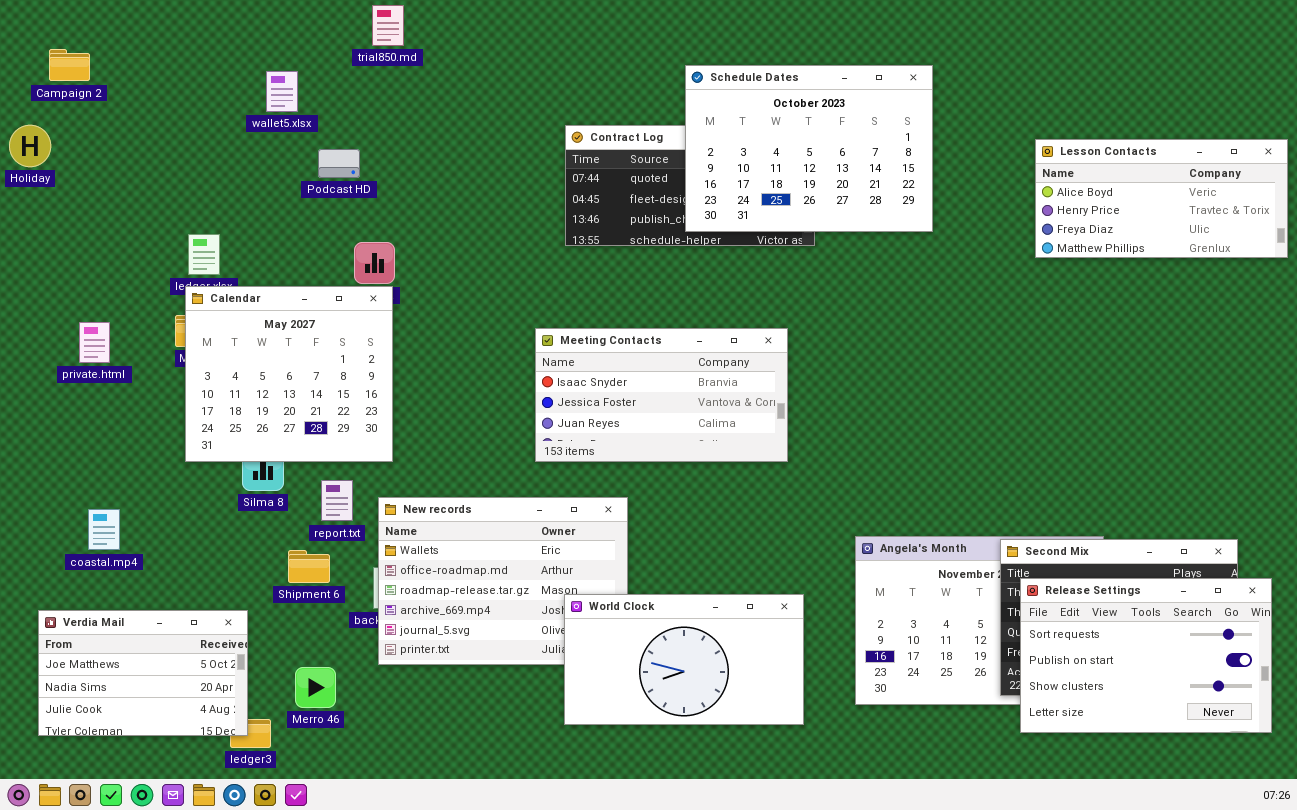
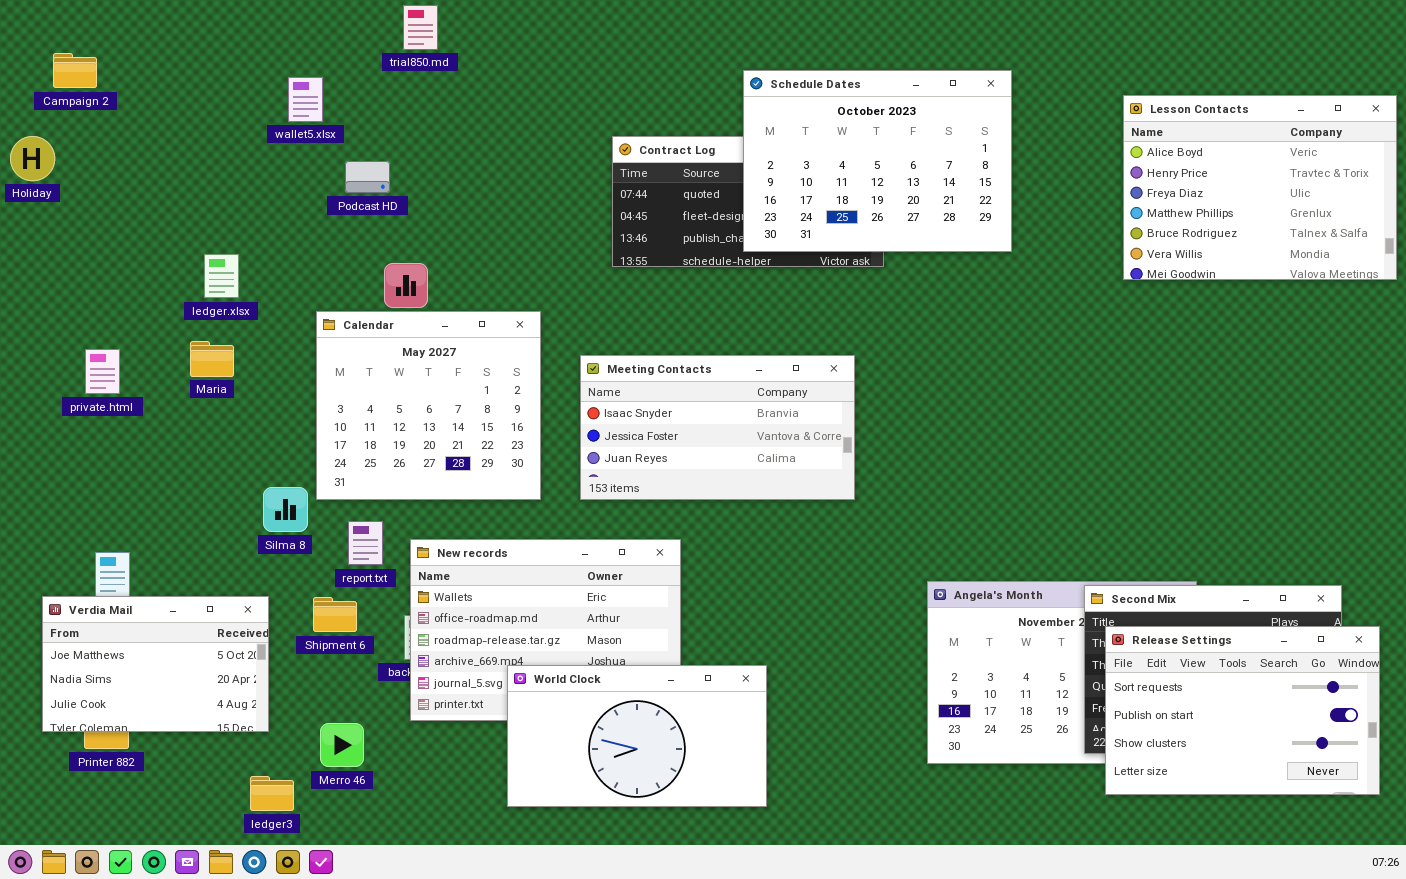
Lesson Contacts: [1035,139,1288,258] -> [1123,95,1397,280], resized
Calendar: [185,286,393,462] -> [316,311,541,500], moved
World Clock: [564,594,804,725] -> [507,665,767,807], moved
Verdia Mail: [38,610,248,736] -> [42,596,269,732], moved

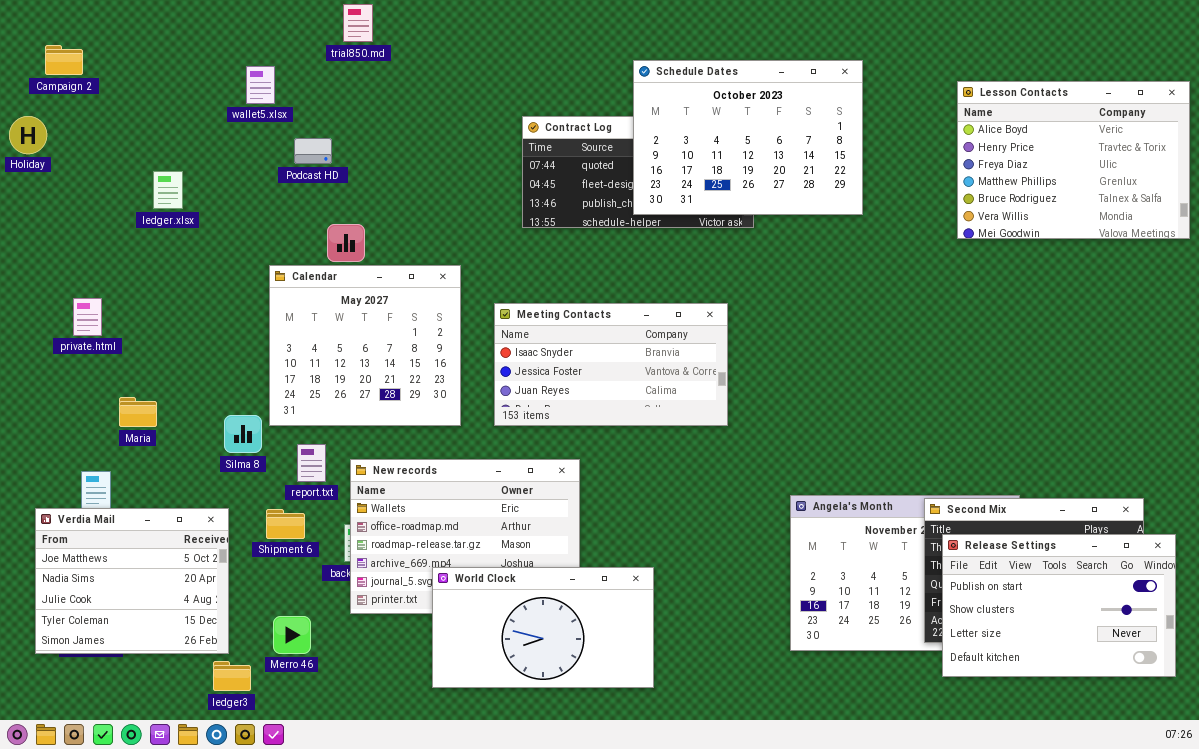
ledger.xlsx: [204,254,239,298] -> [153,171,183,209], moved
Maria: [190,341,234,377] -> [119,397,157,427], moved
Verdia Mail: [42,596,269,732] -> [35,508,229,654], resized
Release Settings: [1105,626,1380,795] -> [942,534,1176,677], scrolled down 1 row

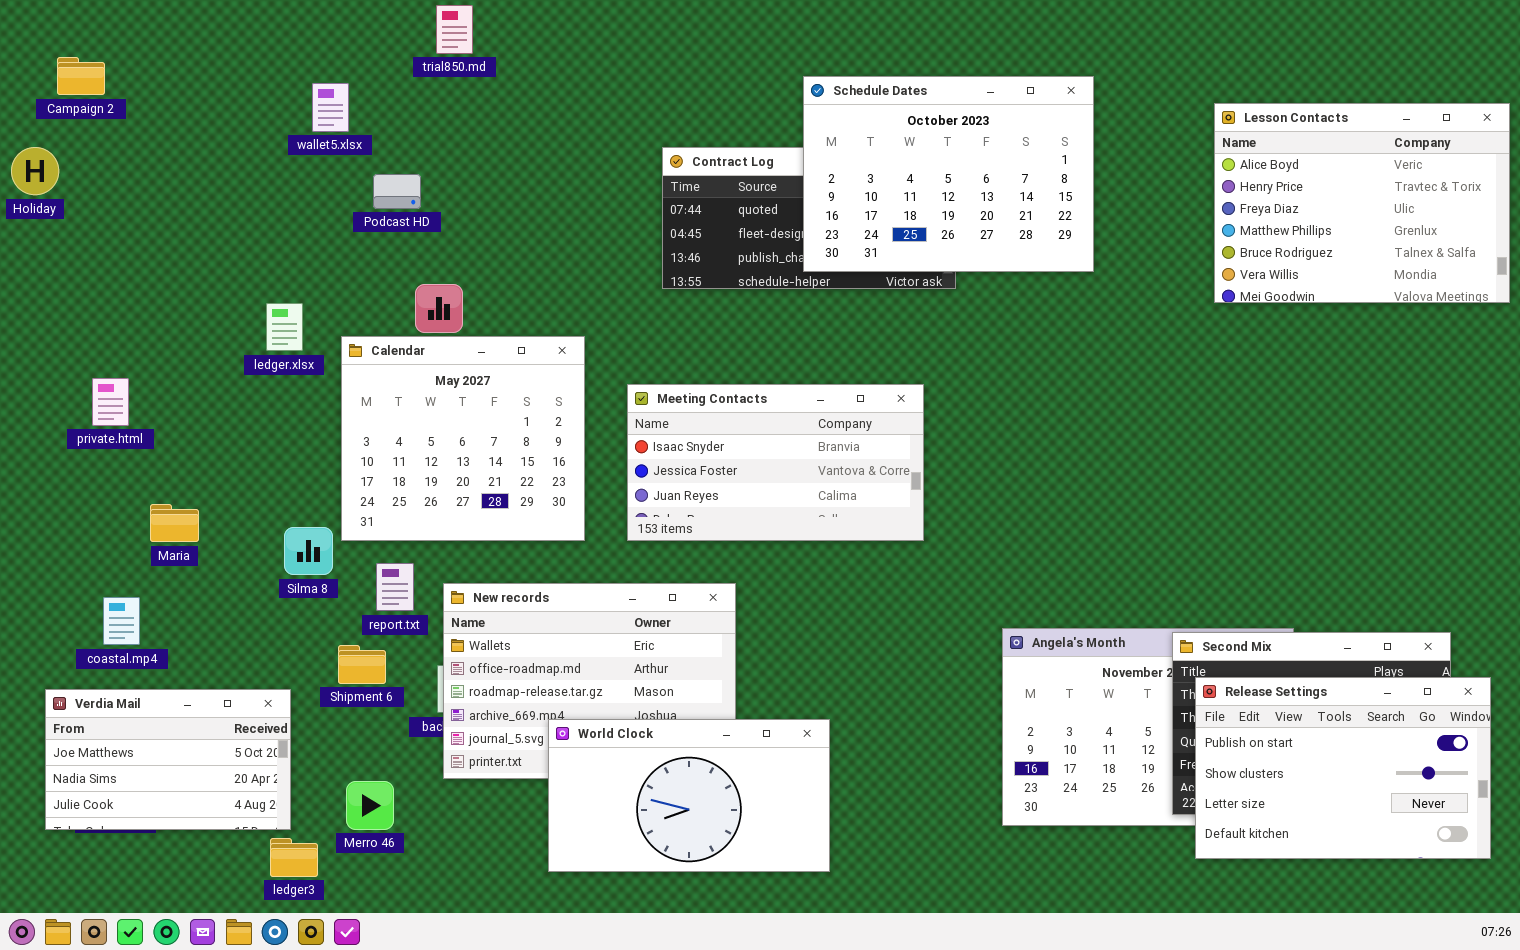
ledger.xlsx: [153,171,183,209] -> [266,303,303,351], moved
Verdia Mail: [35,508,229,654] -> [45,689,291,830], resized

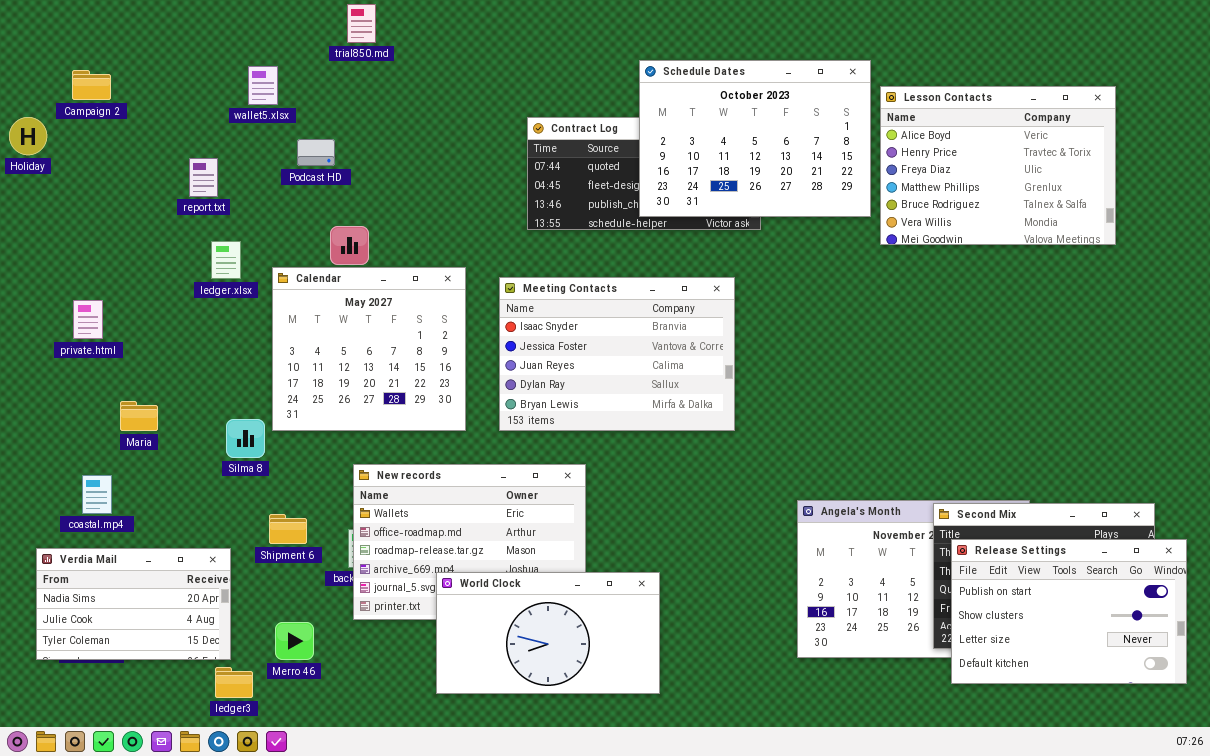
Campaign 2: [57,57,105,95] -> [72,70,111,100], moved
Lesson Contacts: [1214,103,1510,303] -> [880,86,1116,245], moved
Meeting Contacts: [627,384,924,541] -> [499,277,735,431], resized
report.txt: [376,563,414,611] -> [189,158,218,197], moved
Verdia Mail: [45,689,291,830] -> [36,548,231,660], scrolled down 1 row

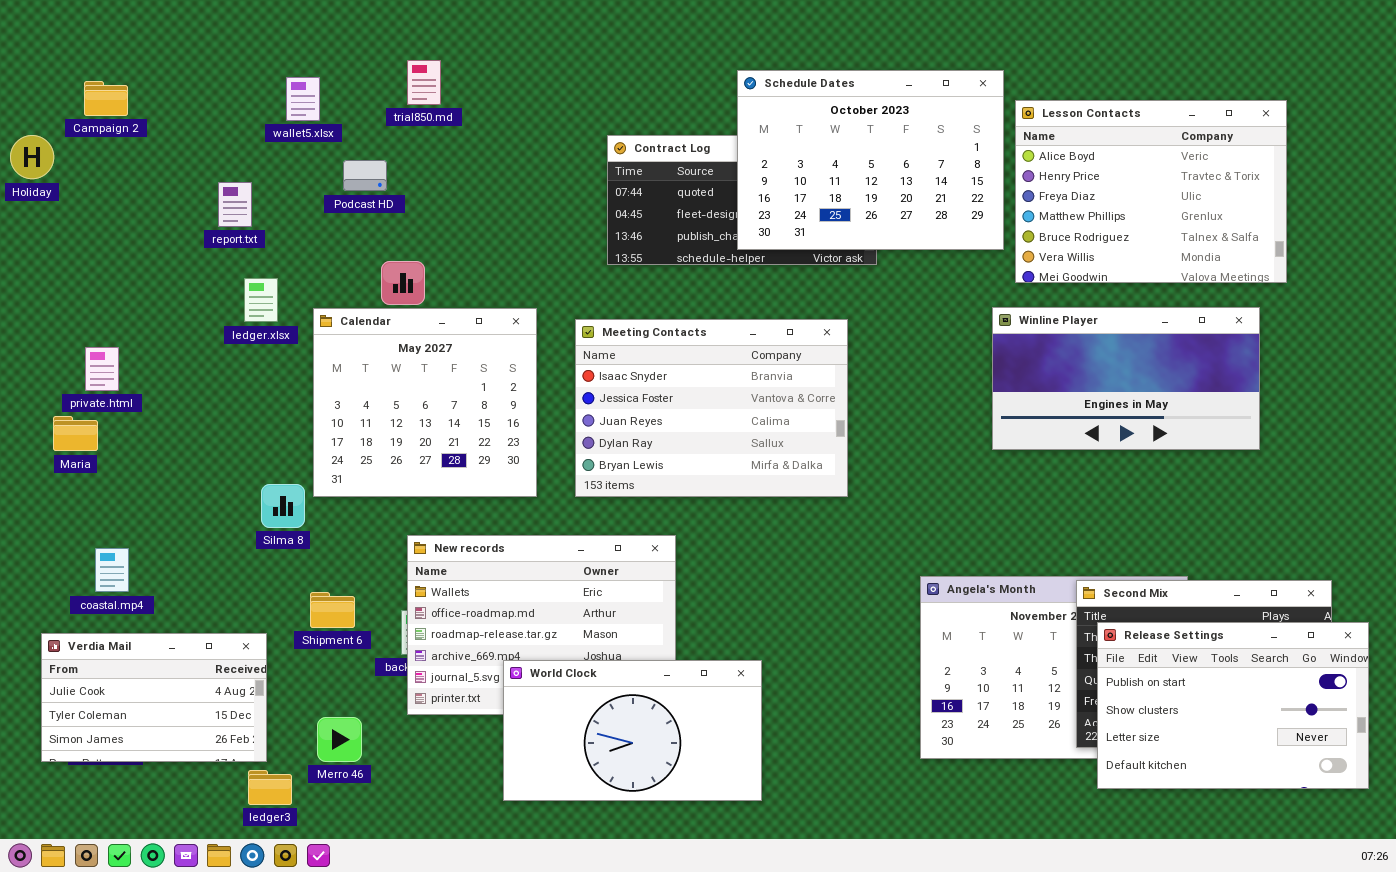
trial850.md: [347,4,376,43] -> [407,60,441,105], moved
Winline Player: none -> [992,307,1260,450], opened
Maria: [120,401,158,431] -> [53,416,98,451], moved
Verdia Mail: [36,548,231,660] -> [41,633,267,762], scrolled down 1 row

